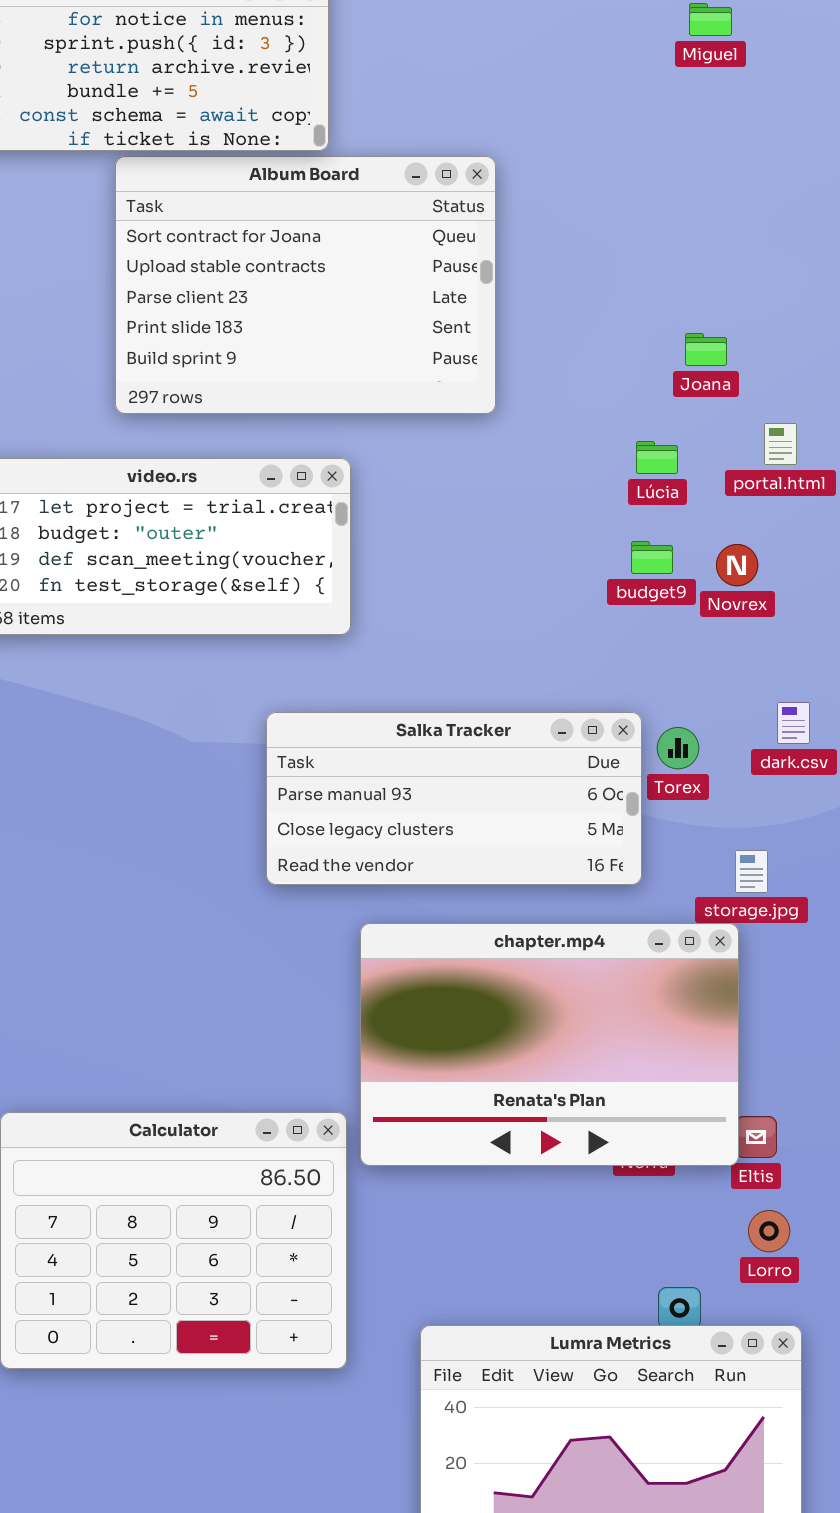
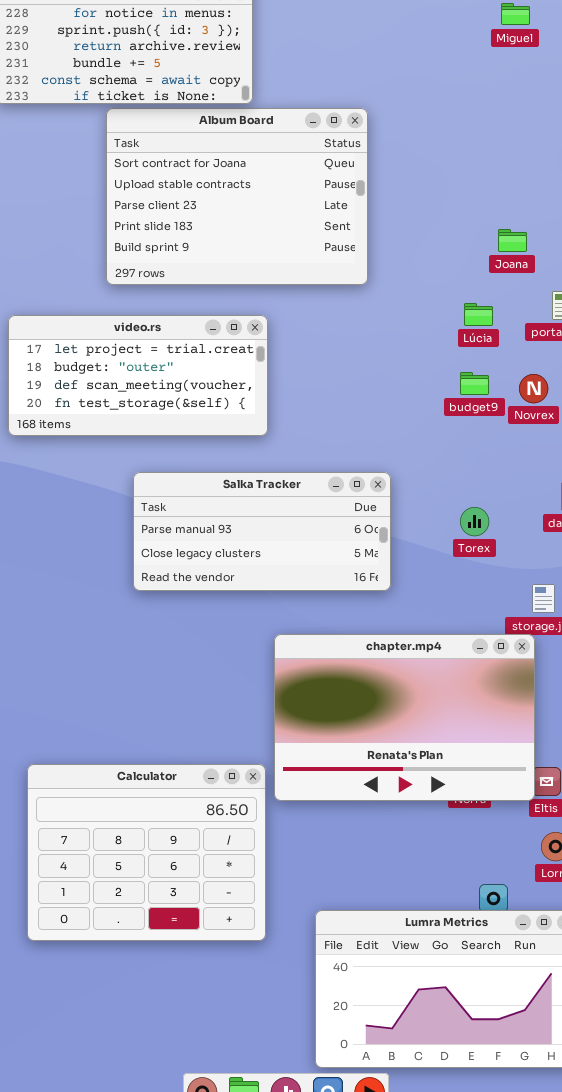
Salka Tracker: [266,712,642,885] -> [133,472,391,591], moved
Torex: [657,727,699,769] -> [460,507,489,536], moved

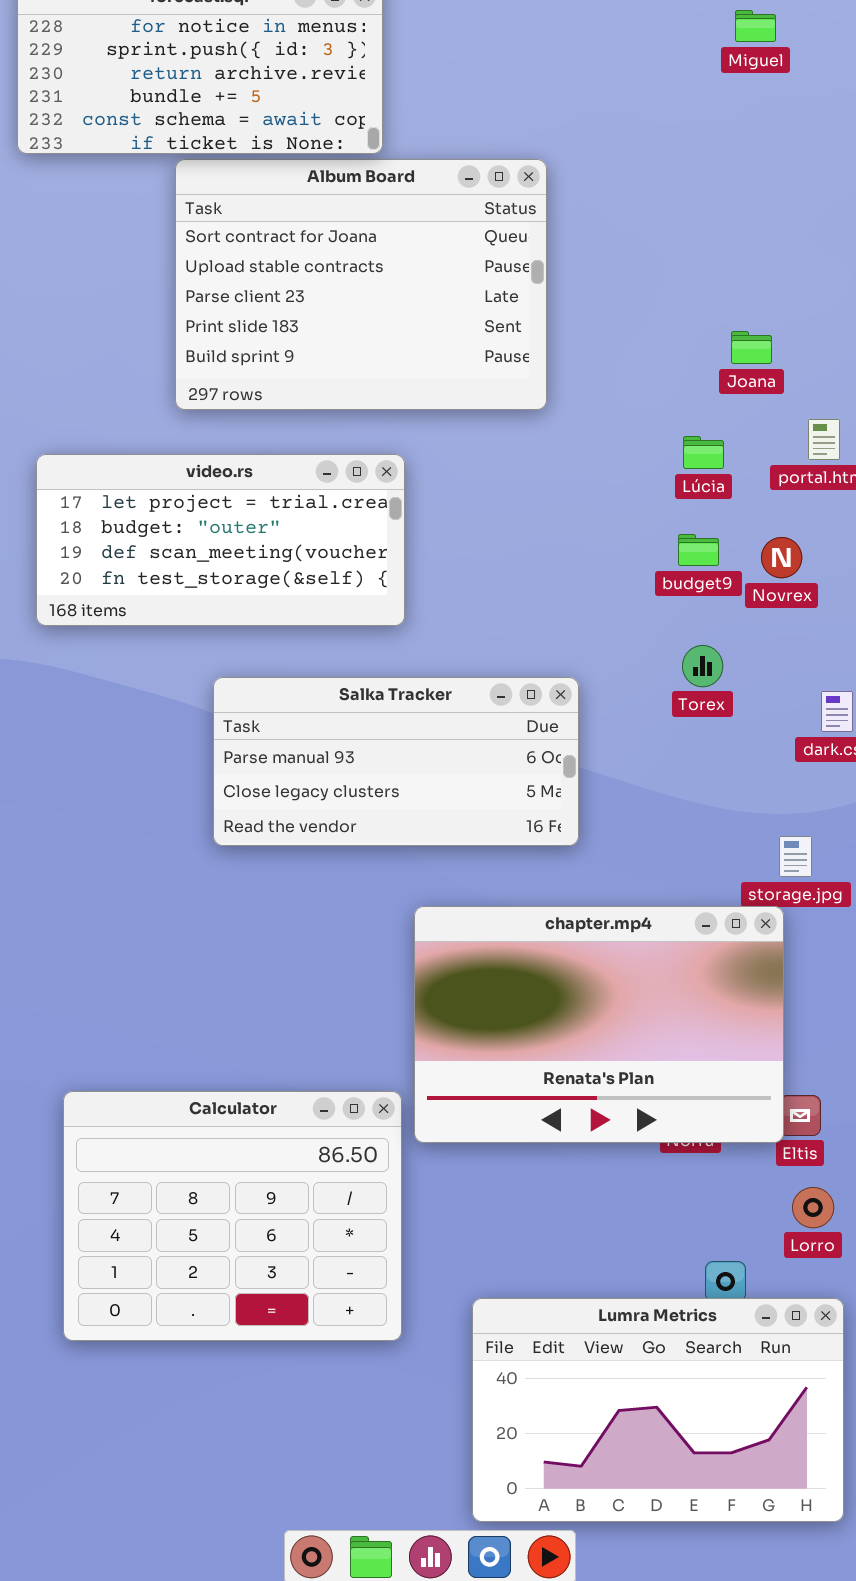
Torex: [460,507,489,536] -> [682,645,723,687], moved

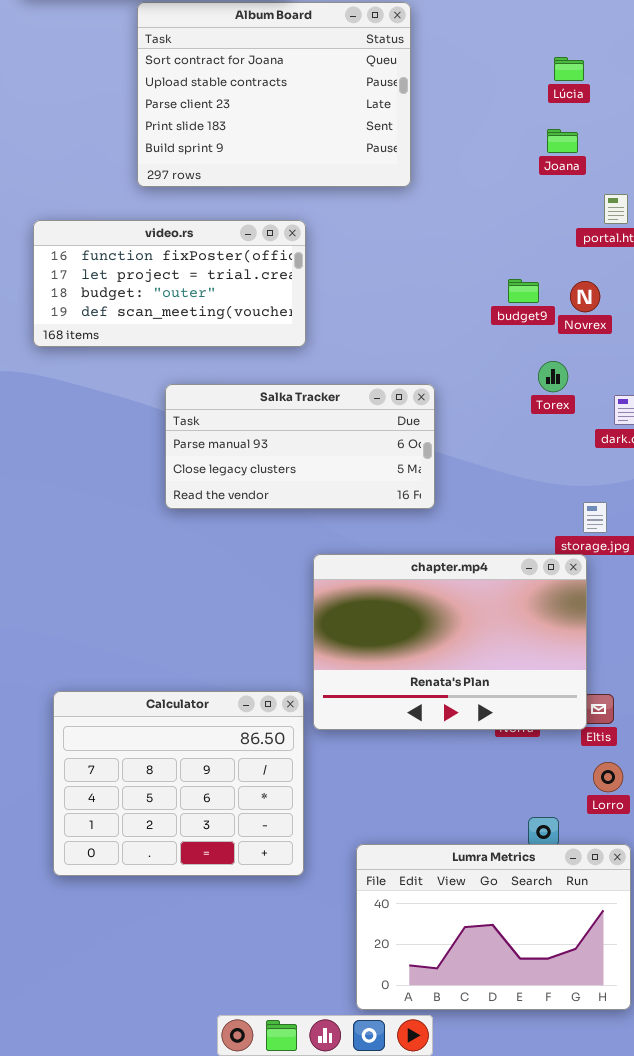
Lúcia: [683,436,724,469] -> [554,57,584,81], moved
video.rs: [36,454,405,626] -> [33,220,306,347], scrolled up 1 row
Torex: [682,645,723,687] -> [538,361,568,392], moved

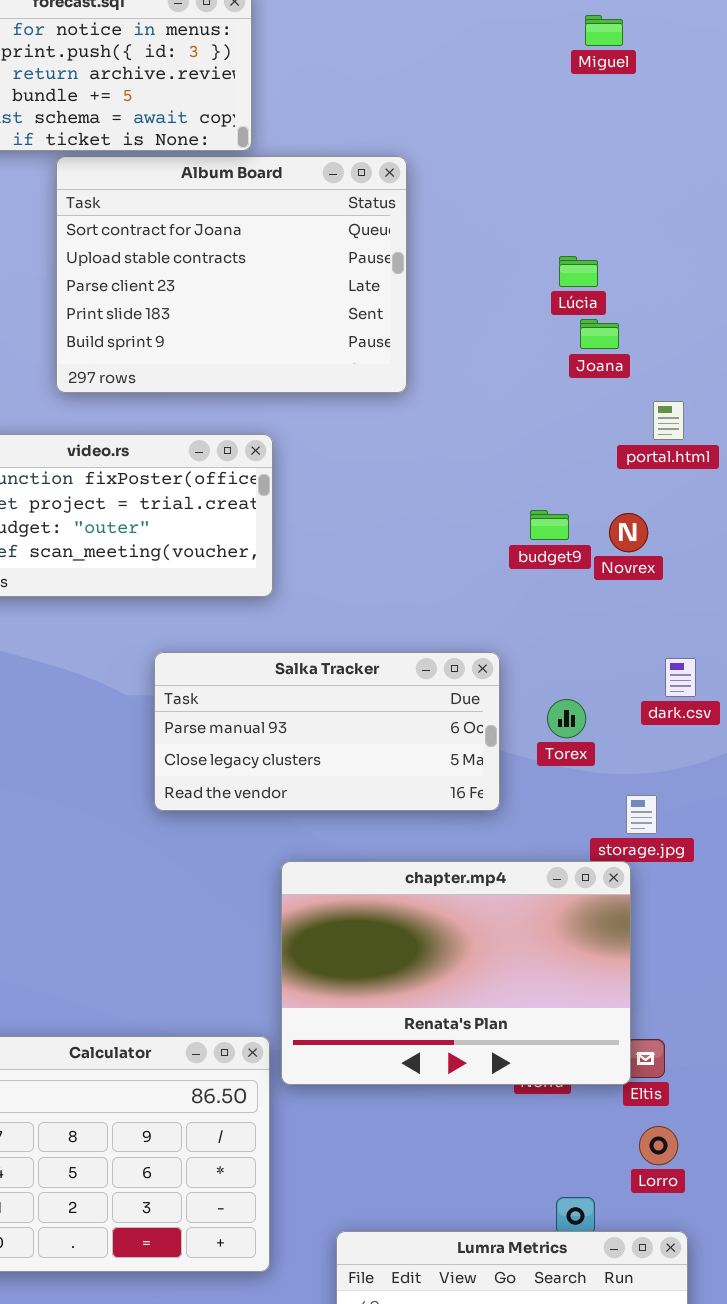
Lúcia: [554,57,584,81] -> [559,256,598,287], moved
Torex: [538,361,568,392] -> [547,699,586,738], moved
Salka Tracker: [165,384,435,509] -> [154,652,500,811], moved

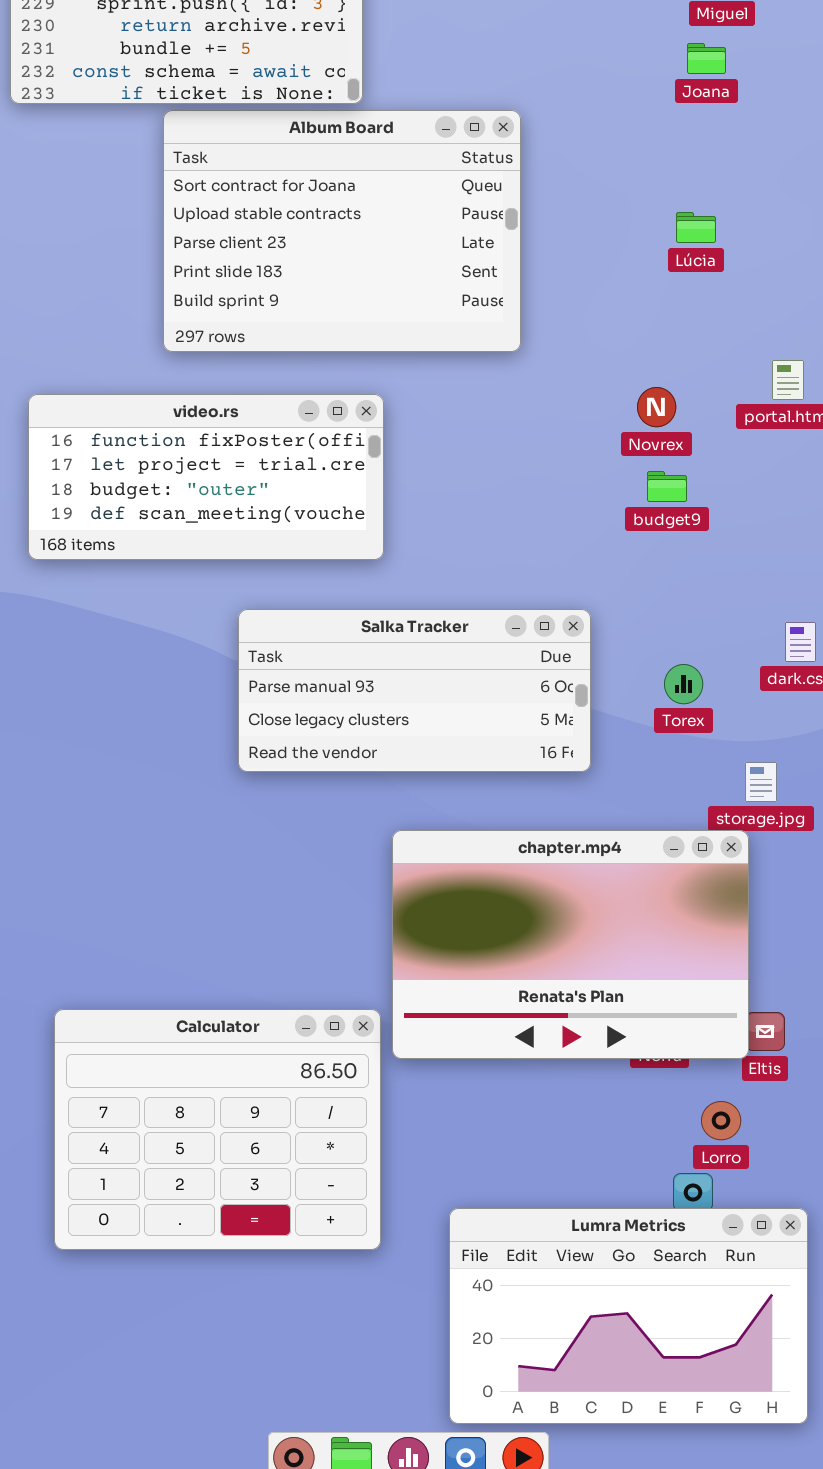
Joana: [580,319,619,349] -> [687,43,726,74], moved
Novrex: [609,513,648,552] -> [637,387,676,427], moved
Salka Tracker: [154,652,500,811] -> [238,609,591,772], moved
Lorro: [639,1126,678,1165] -> [701,1101,741,1140], moved

